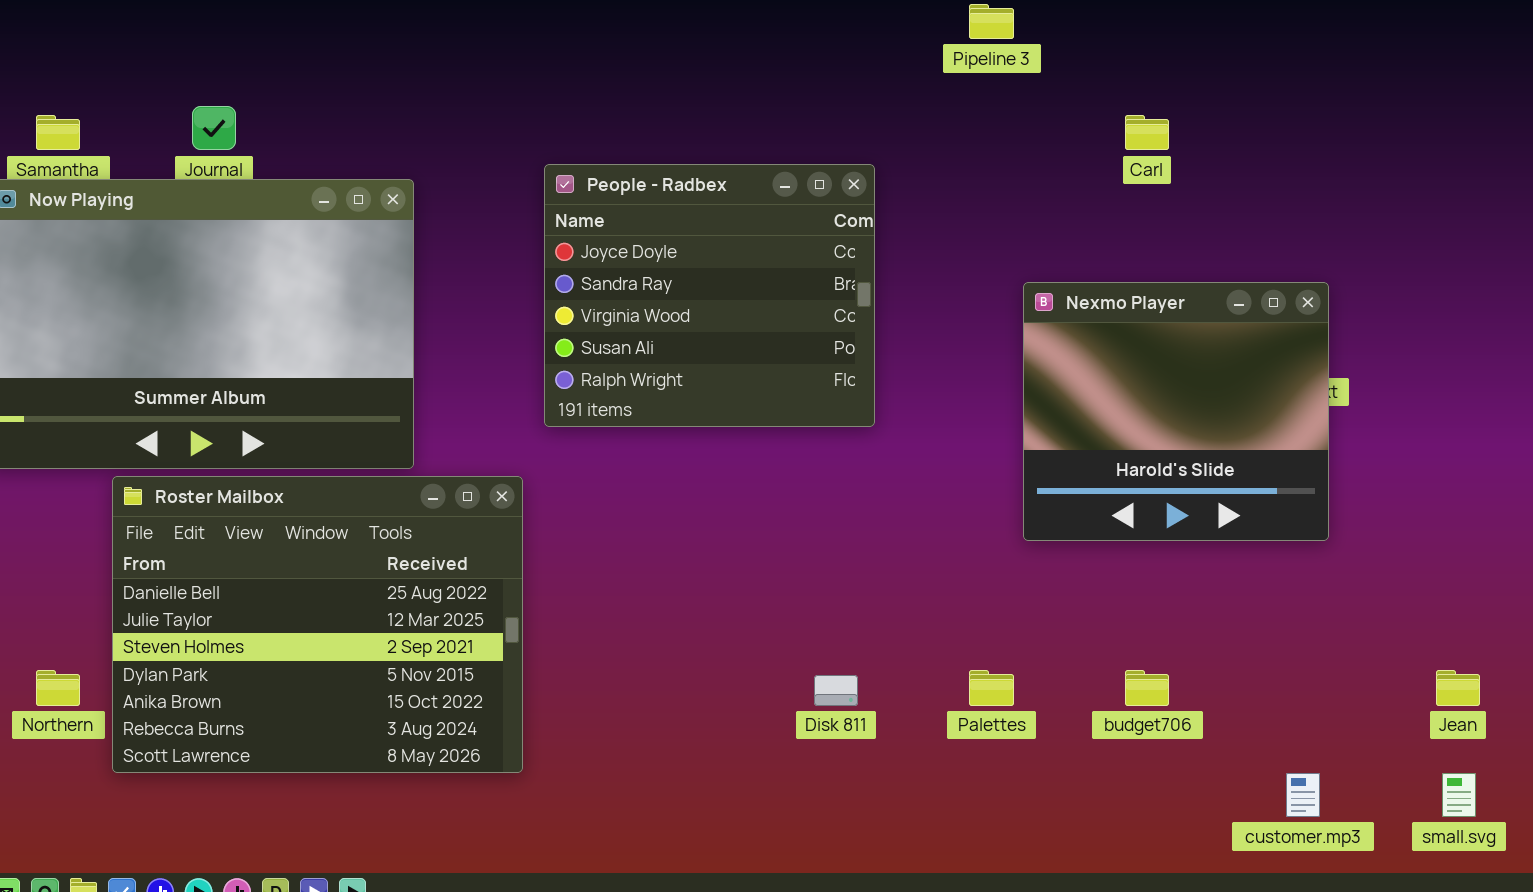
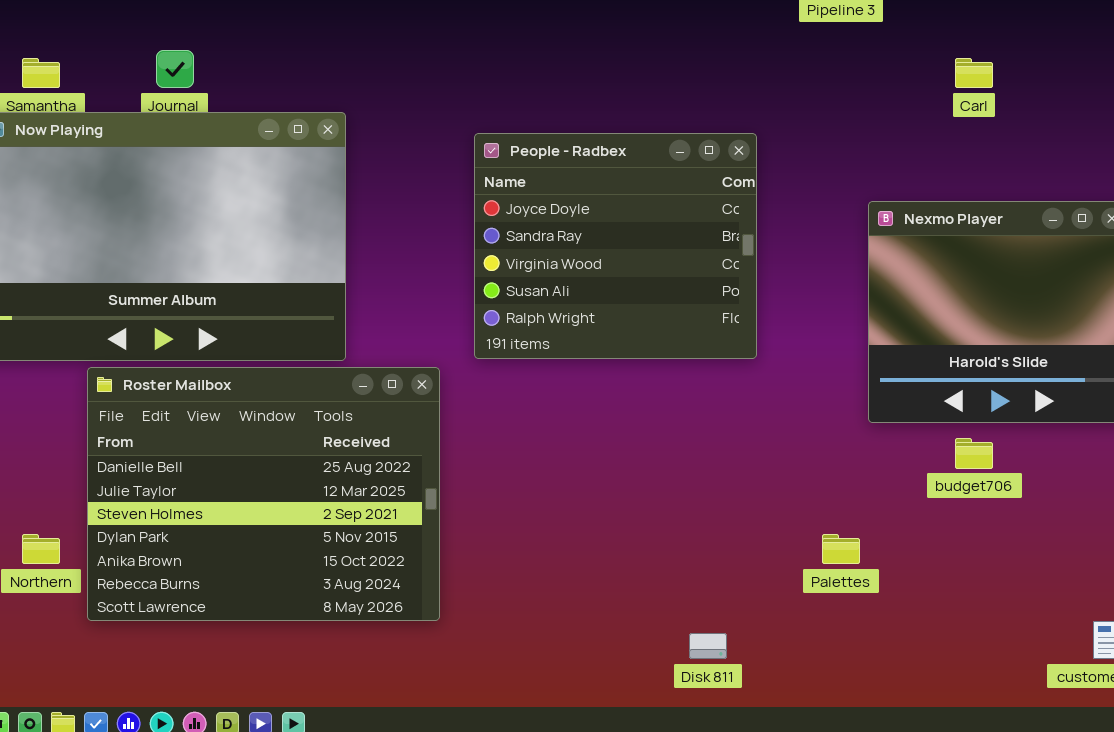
People - Radbex: [544,164,875,427] -> [474,133,757,359], moved
budget706: [1125,670,1169,706] -> [955,438,993,469], moved
Disk 811: [814,675,858,706] -> [689,633,727,659], moved

